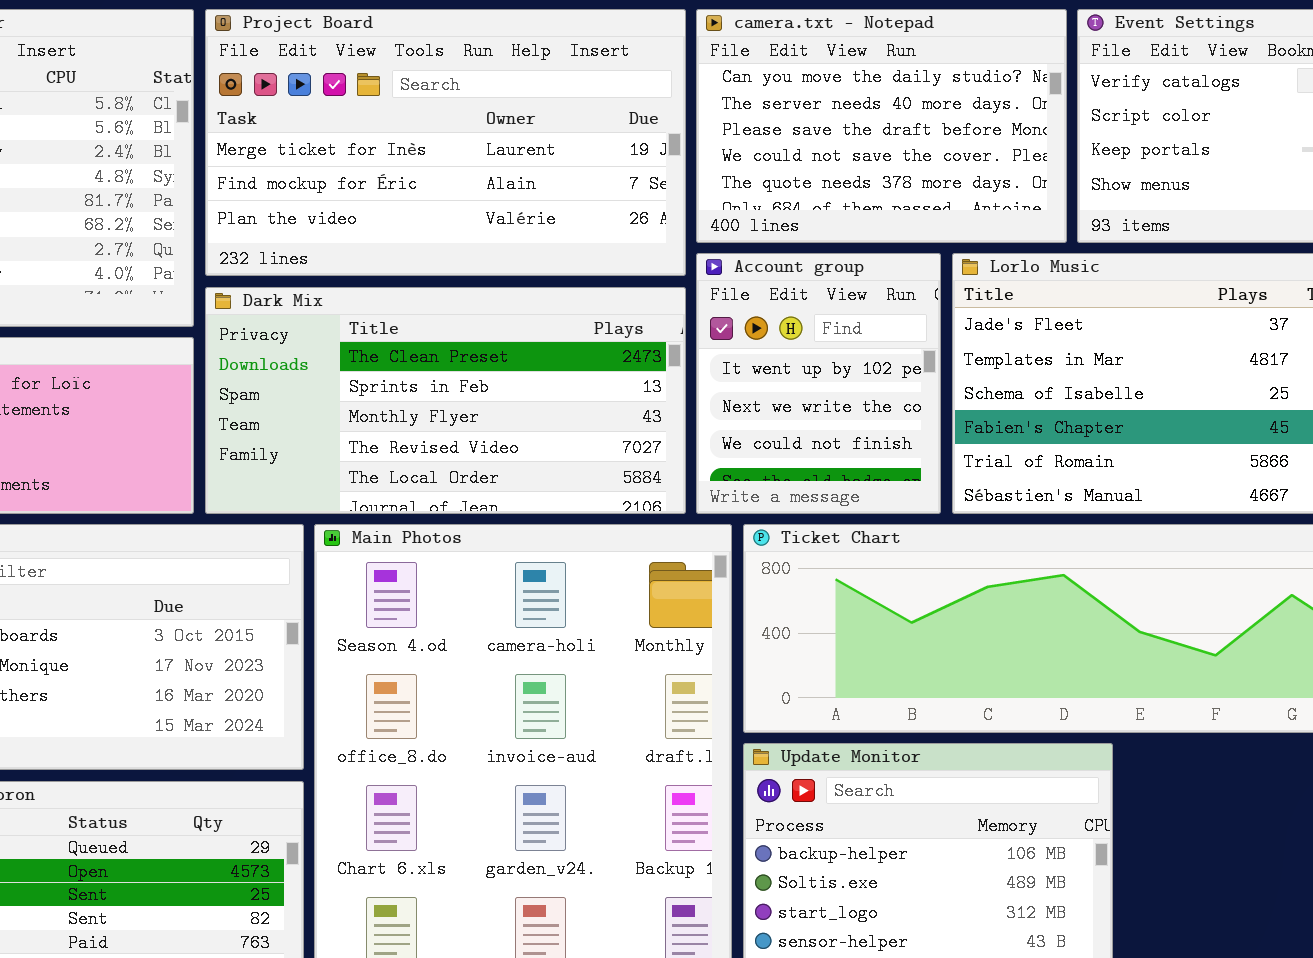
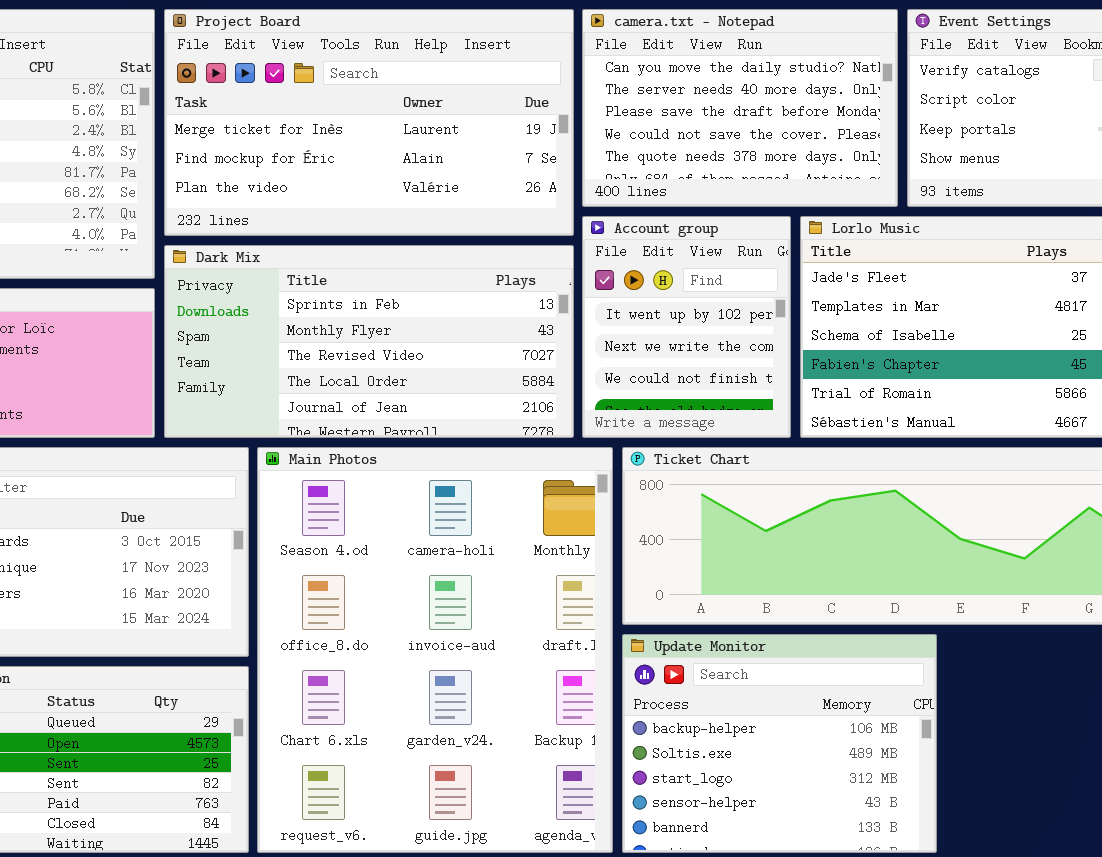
Dark Mix: [205,287,686,514] -> [164,245,574,438], scrolled down 1 row

